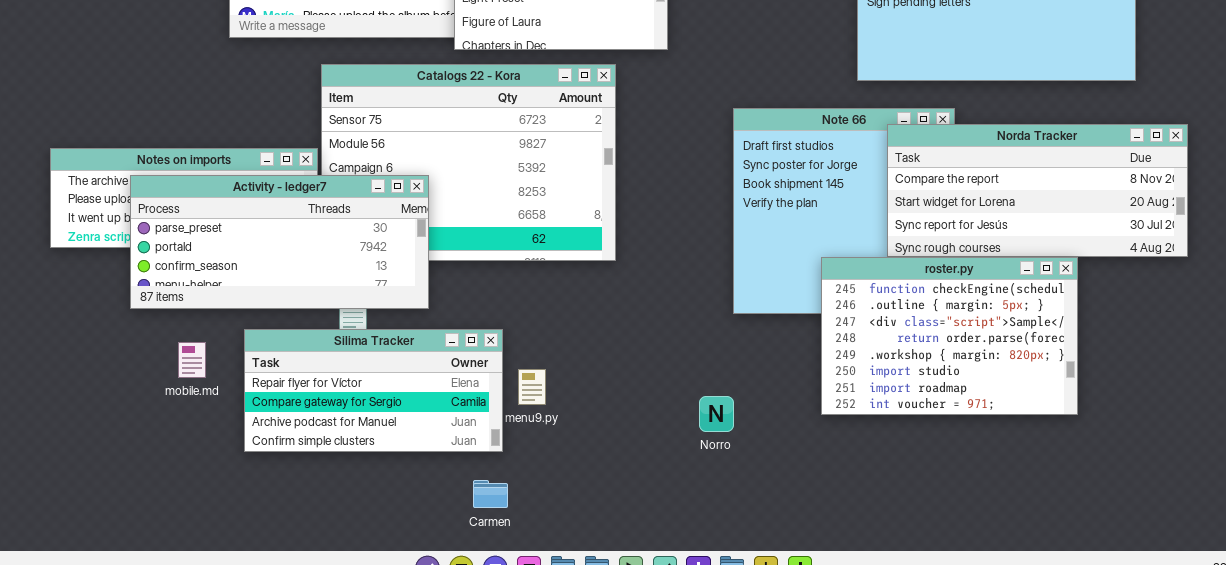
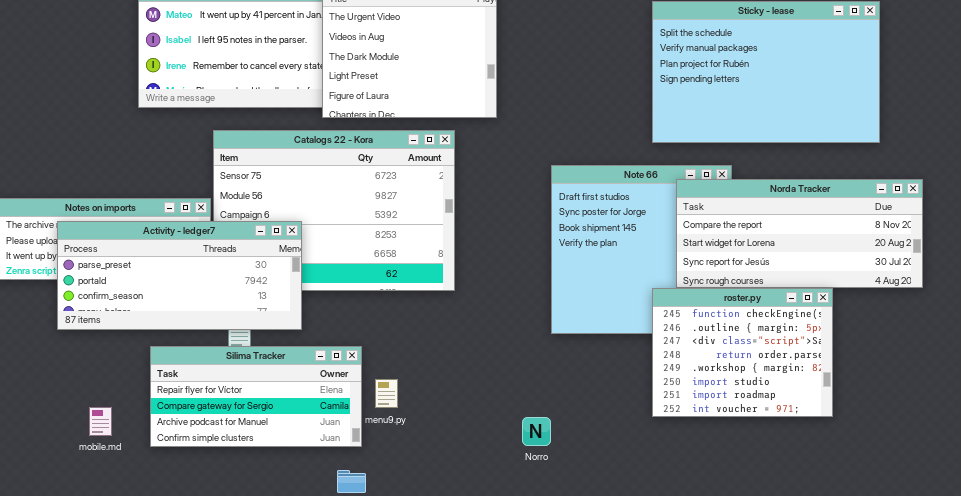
roster.py: [821,257,1078,415] -> [652,288,833,417], resized
mobile.md: [178,342,206,378] -> [89,407,112,436], moved
Norro: [699,396,734,432] -> [522,417,551,446], moved

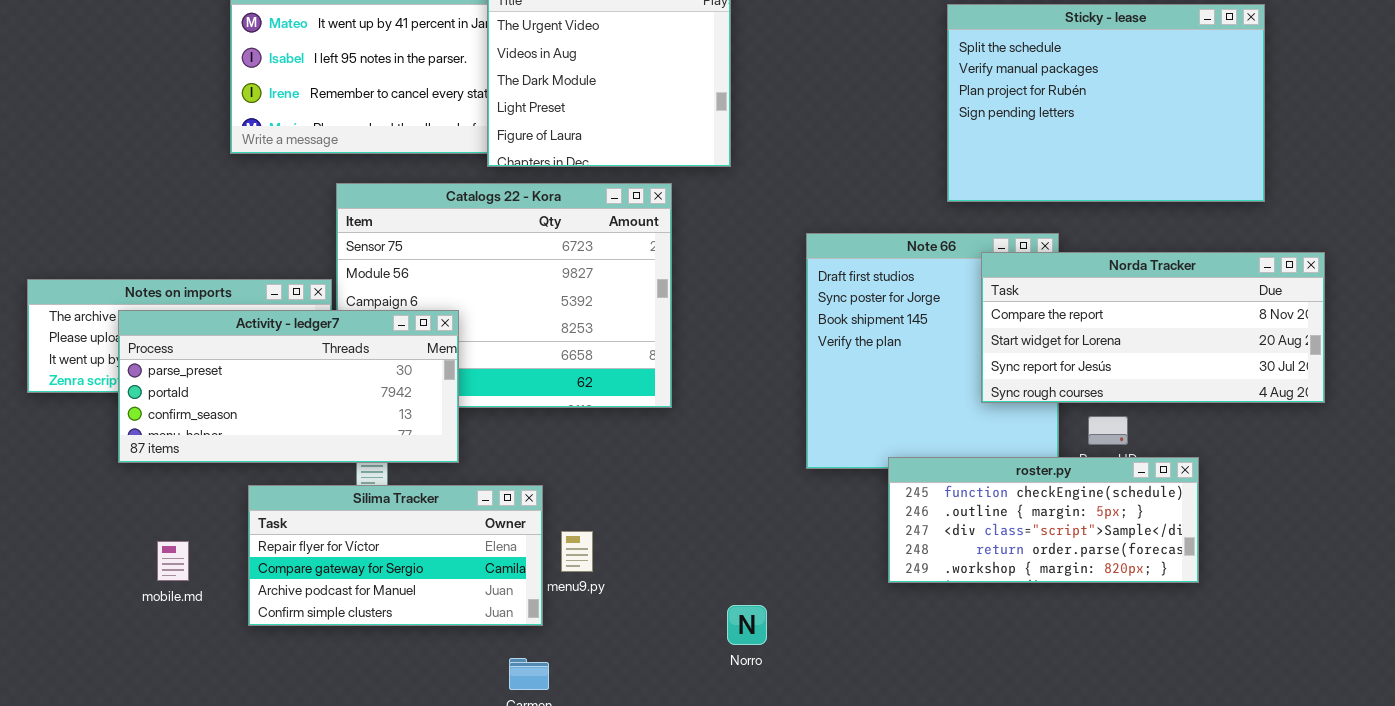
roster.py: [652,288,833,417] -> [888,457,1199,583], resized
mobile.md: [89,407,112,436] -> [157,541,189,581], moved
Norro: [522,417,551,446] -> [727,605,767,645], moved

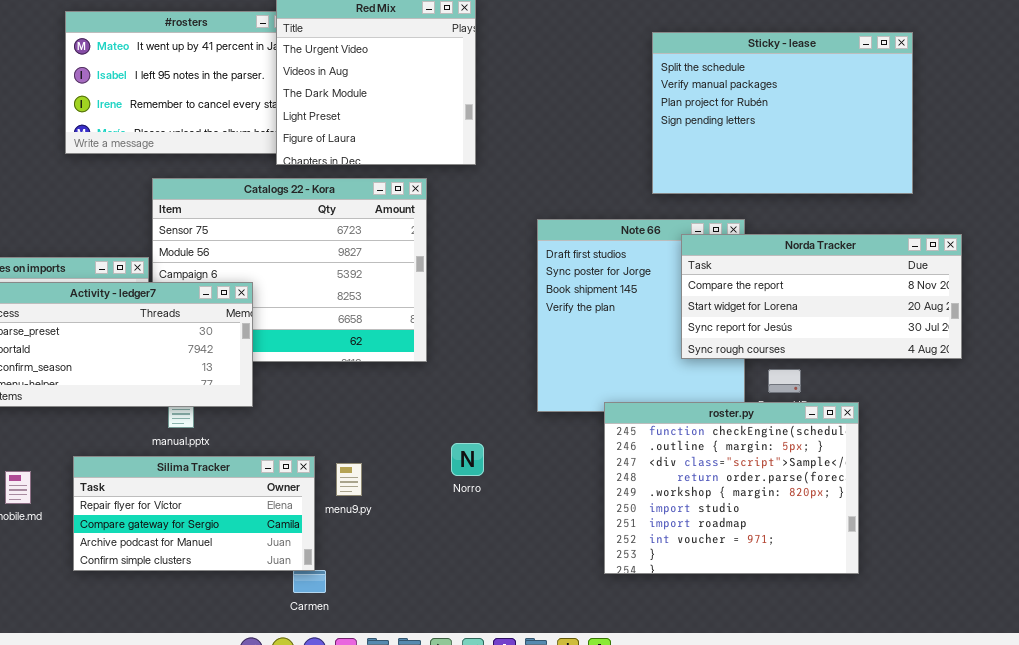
roster.py: [888,457,1199,583] -> [604,402,859,574], resized
Silima Tracker: [248,485,543,626] -> [73,456,315,571], moved
Norro: [727,605,767,645] -> [451,443,484,476], moved

